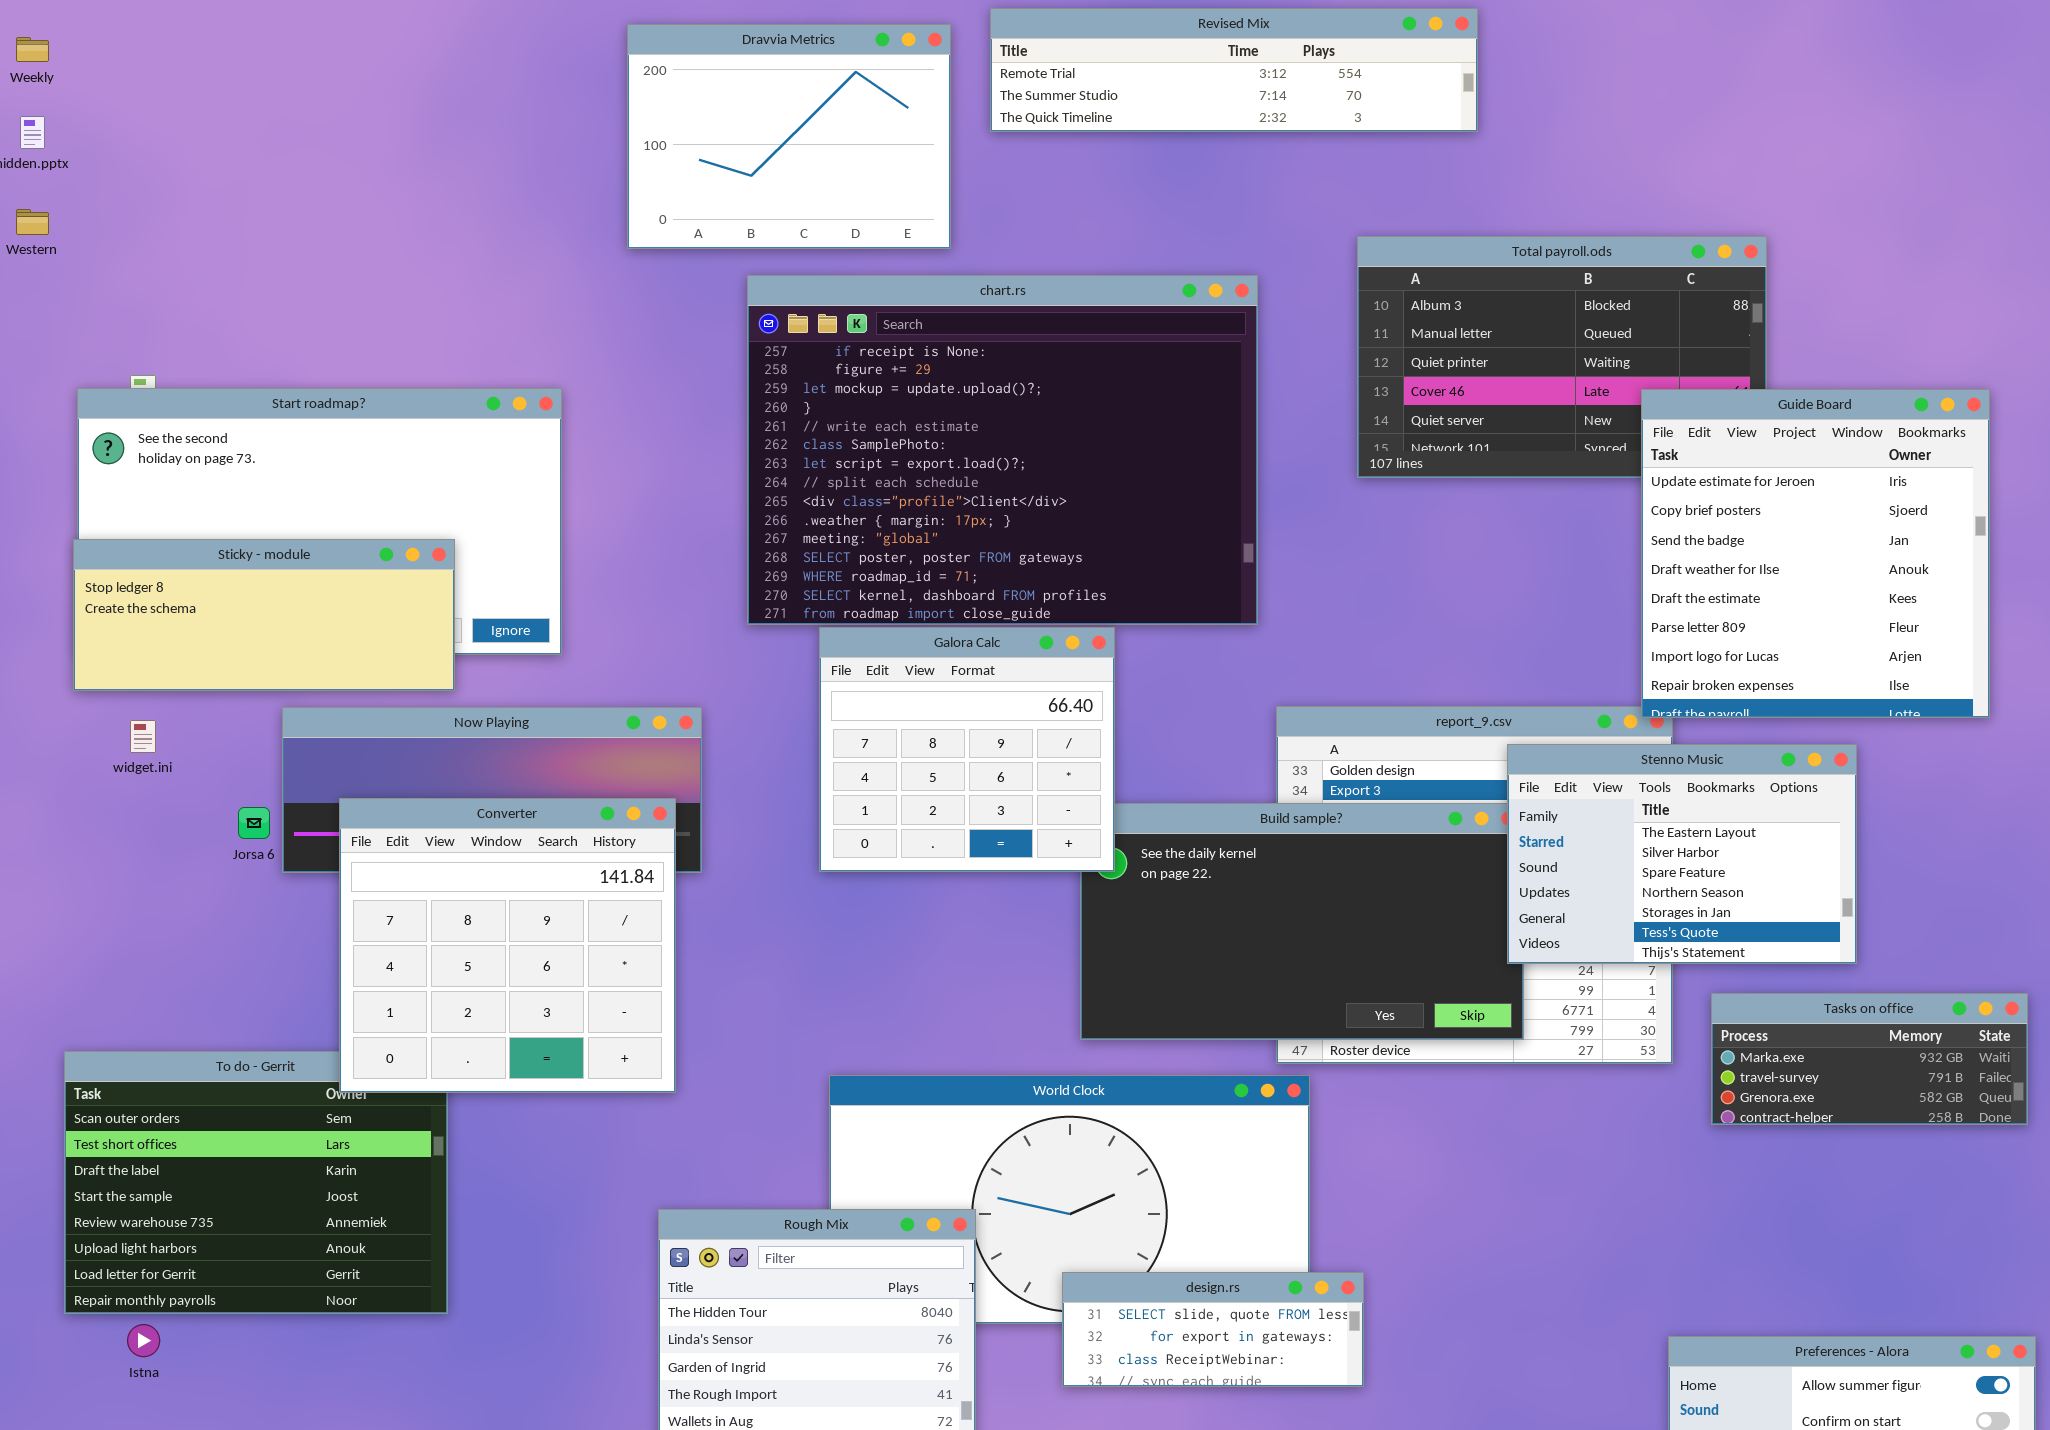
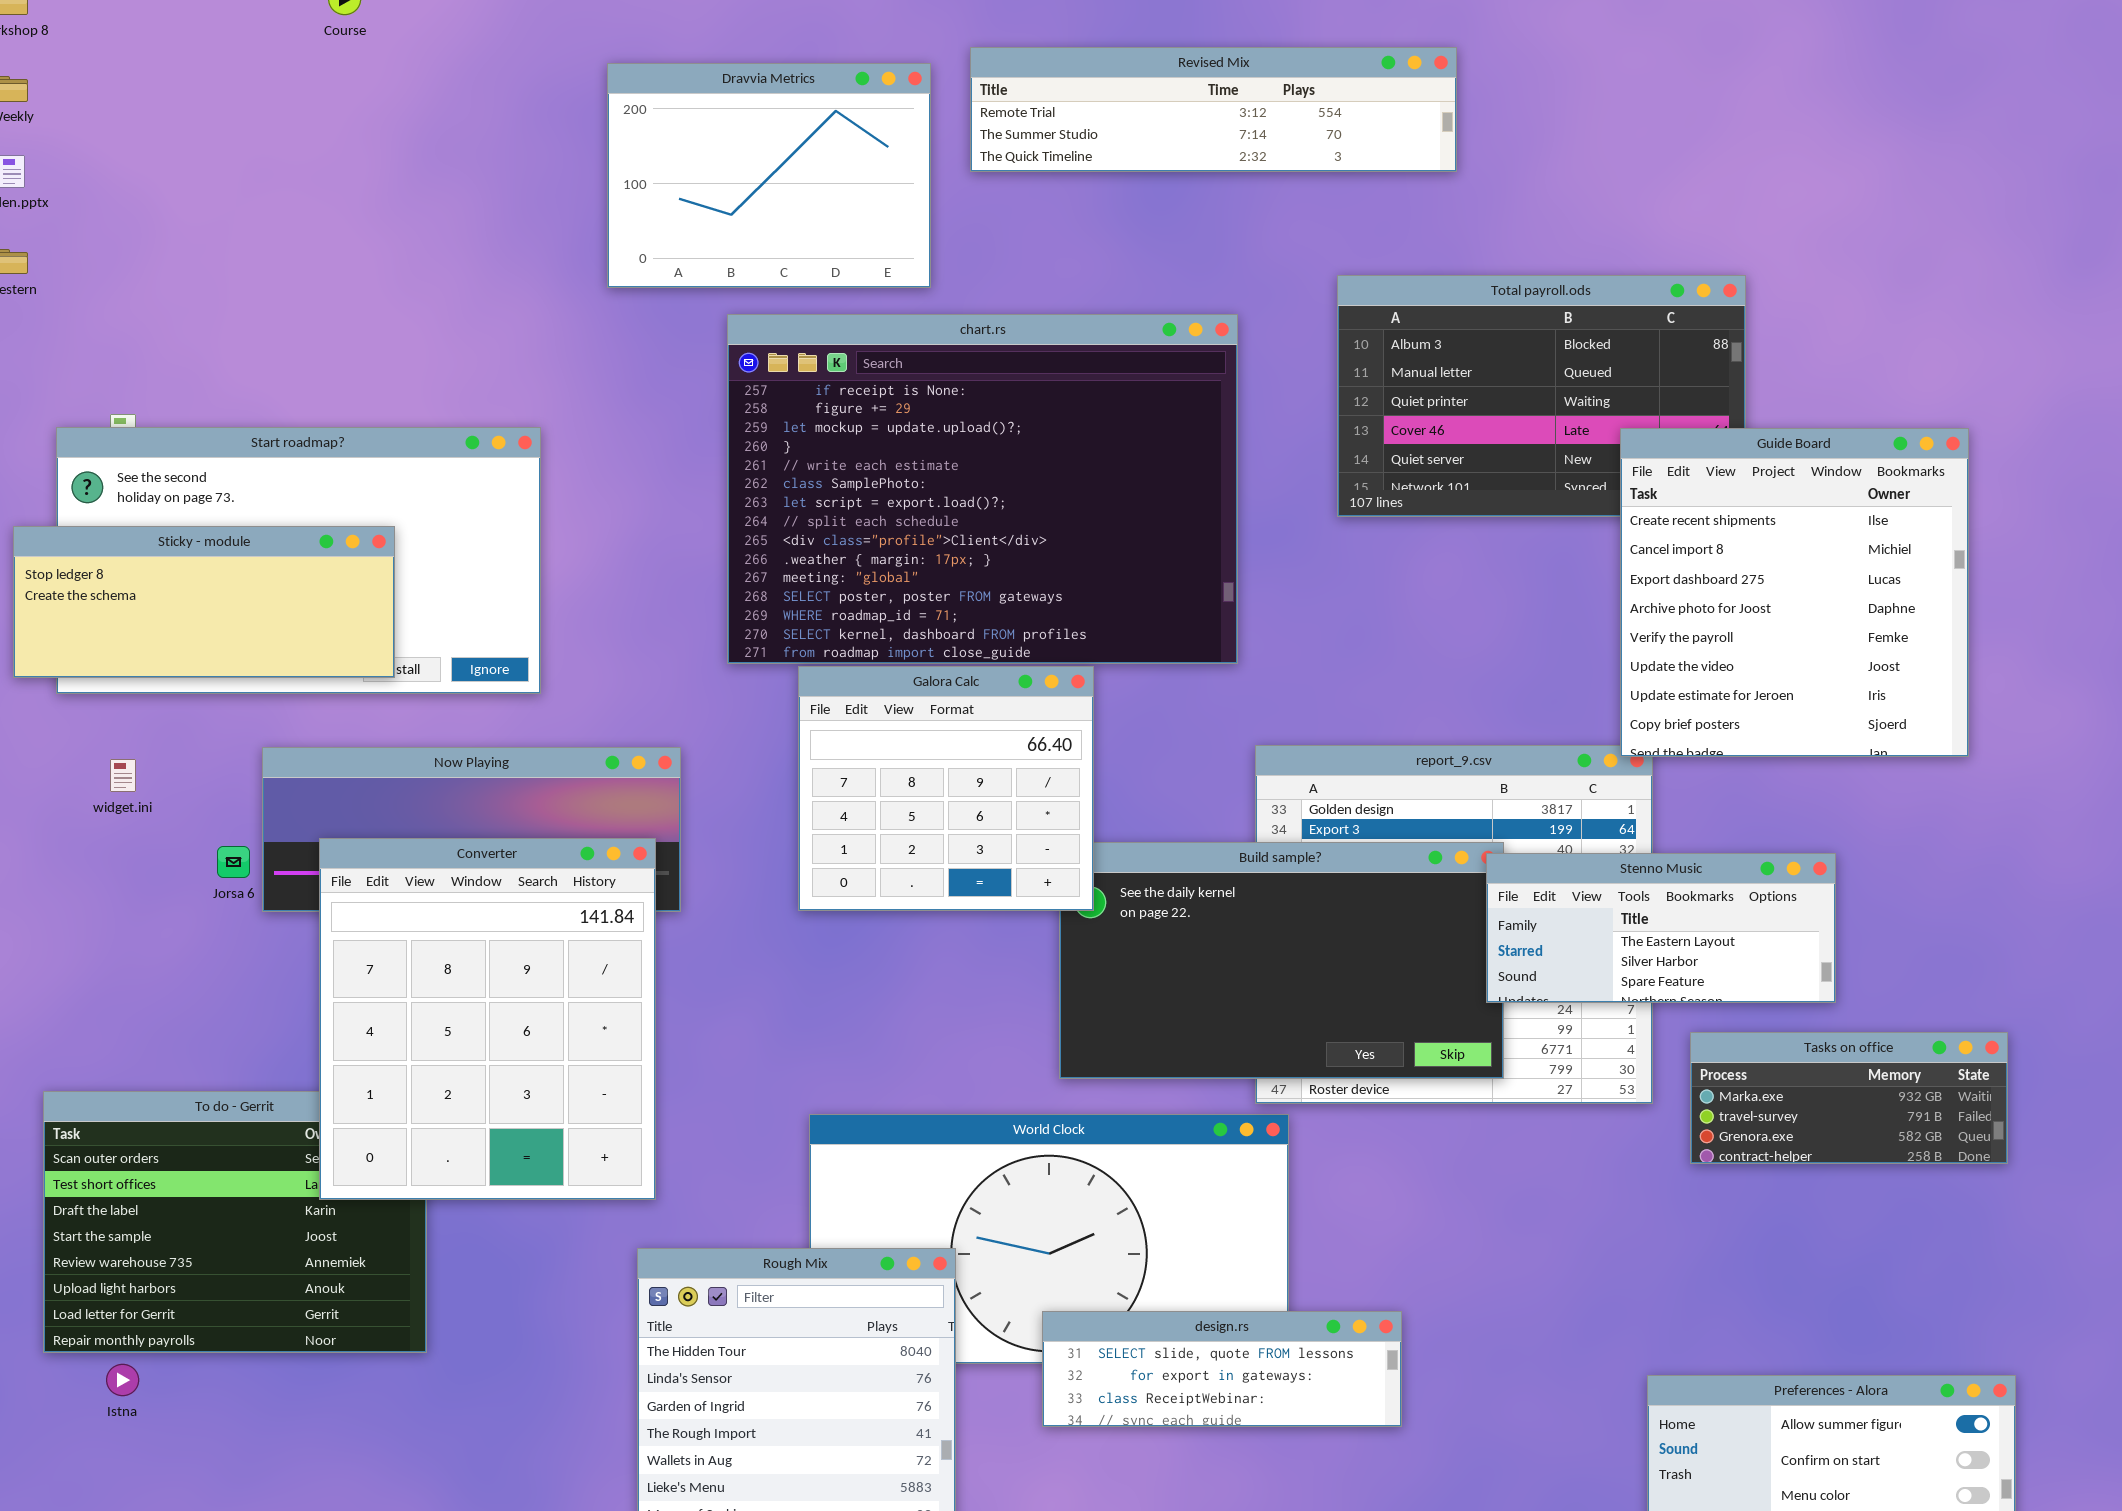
Guide Board: [1641,389,1990,718] -> [1620,428,1969,757], scrolled up 6 rows
Sticky - module: [73,539,455,691] -> [13,526,395,678], moved
Stenno Music: [1507,744,1857,964] -> [1486,853,1836,1003], resized
Converter: [339,798,676,1093] -> [319,838,656,1200], resized
design.rs: [1062,1272,1364,1387] -> [1042,1311,1402,1427], resized

